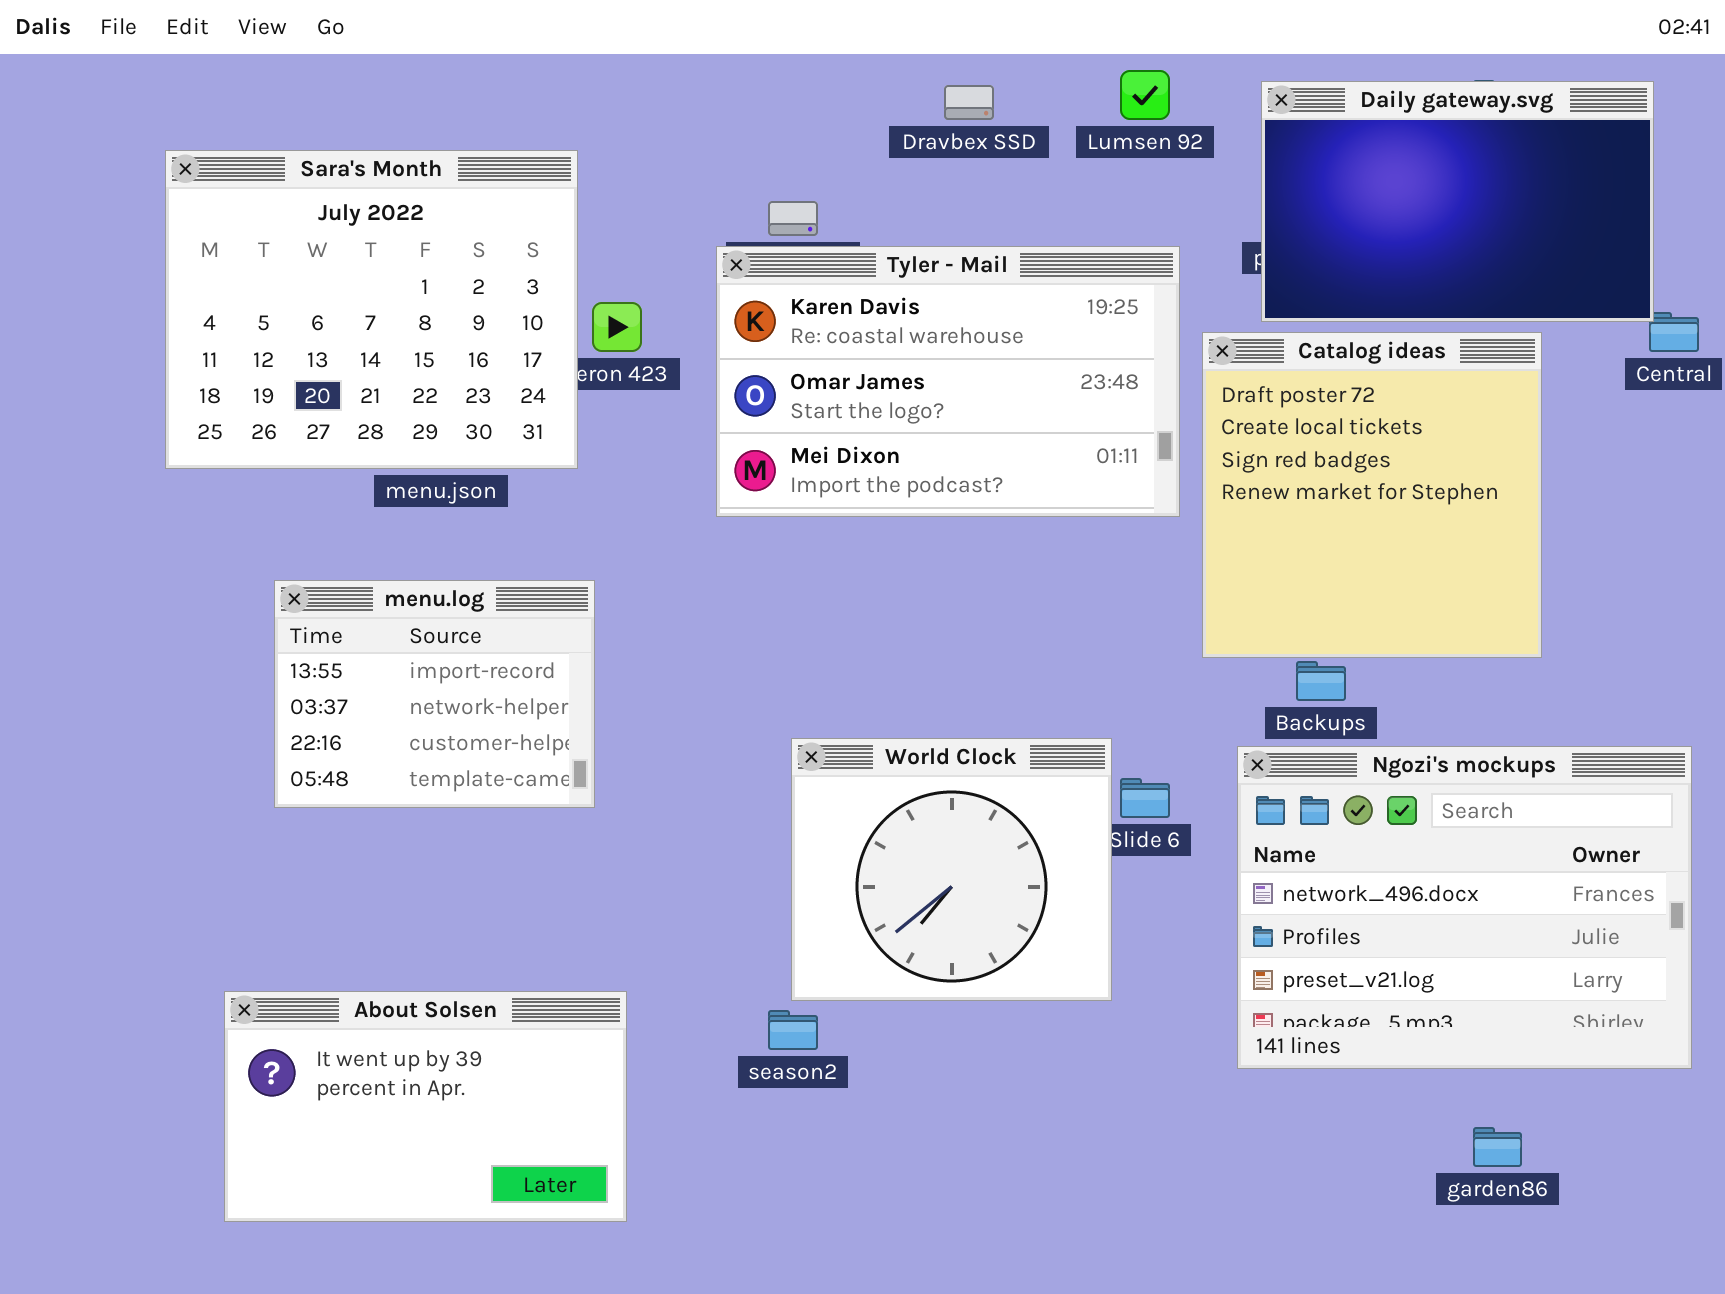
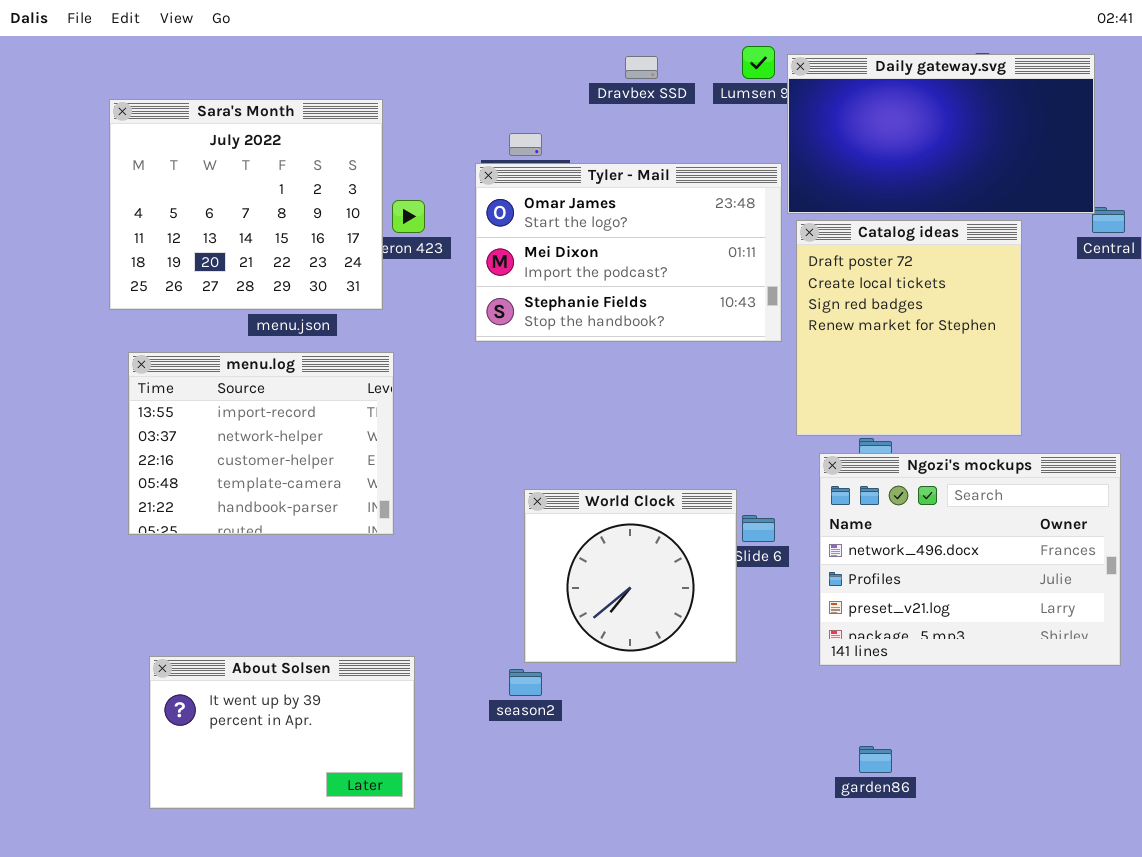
Daily gateway.svg: [1261,81,1654,322] -> [787,54,1095,214], resized
Tyler - Mail: [716,246,1180,517] -> [475,163,782,342], scrolled down 1 row
menu.log: [274,580,595,808] -> [128,352,394,535], resized
Ngozi's mockups: [1237,746,1692,1069] -> [819,453,1121,666], moved
garden86: [1473,1127,1522,1167] -> [859,746,892,773], moved

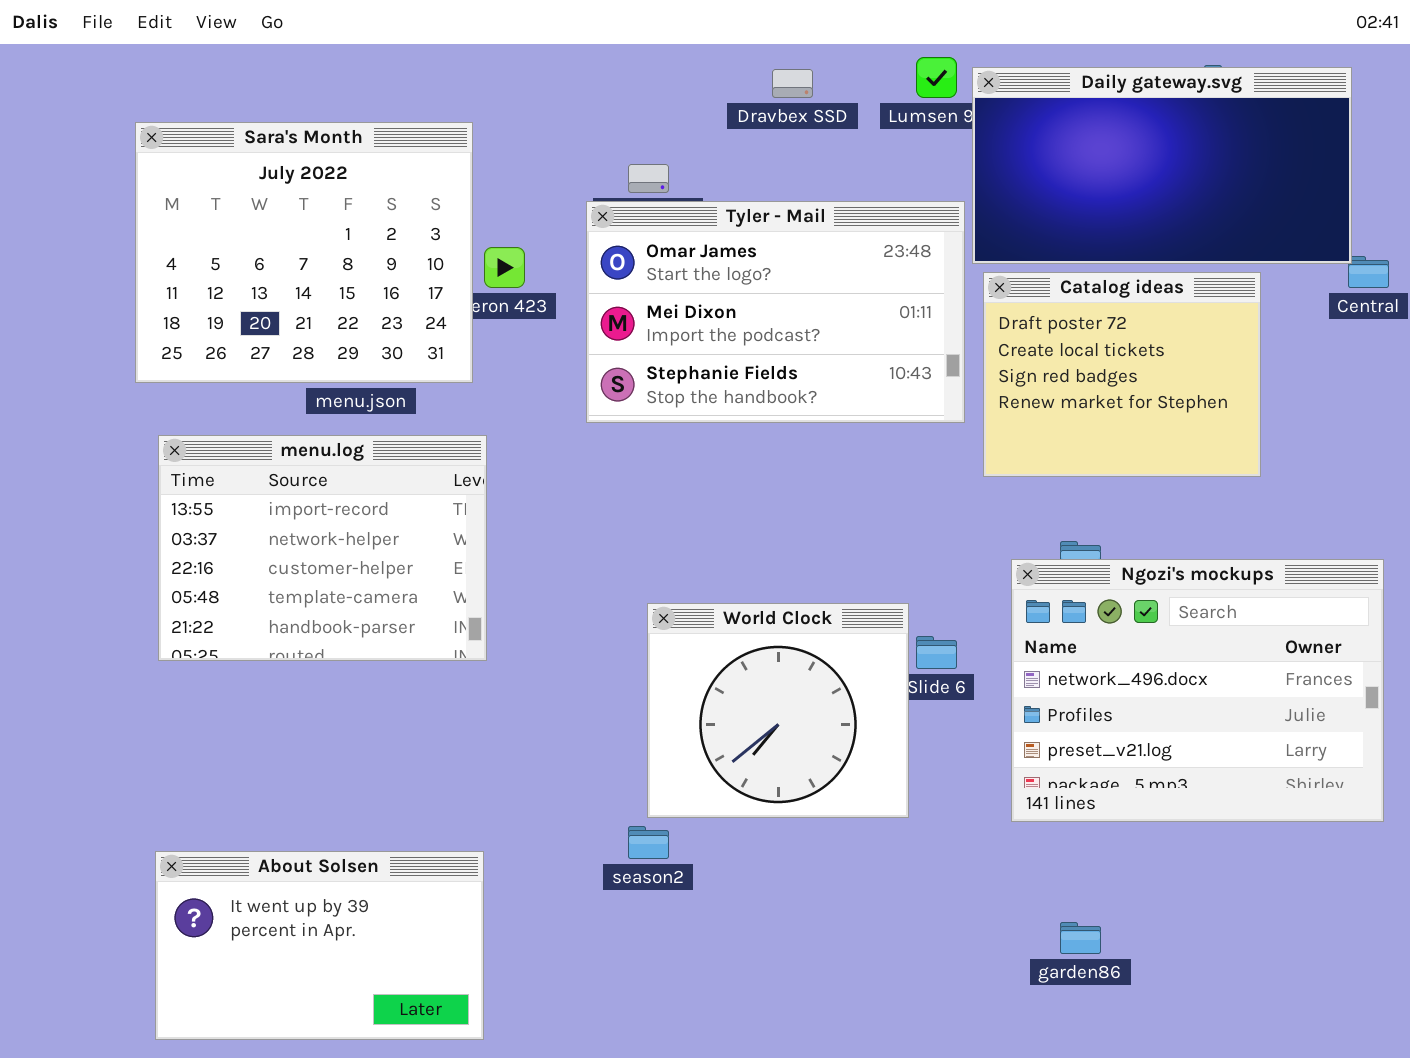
Catalog ideas: [796,220,1022,436] -> [983,272,1261,477], resized
About Solsen: [149,656,415,809] -> [155,851,484,1040], moved

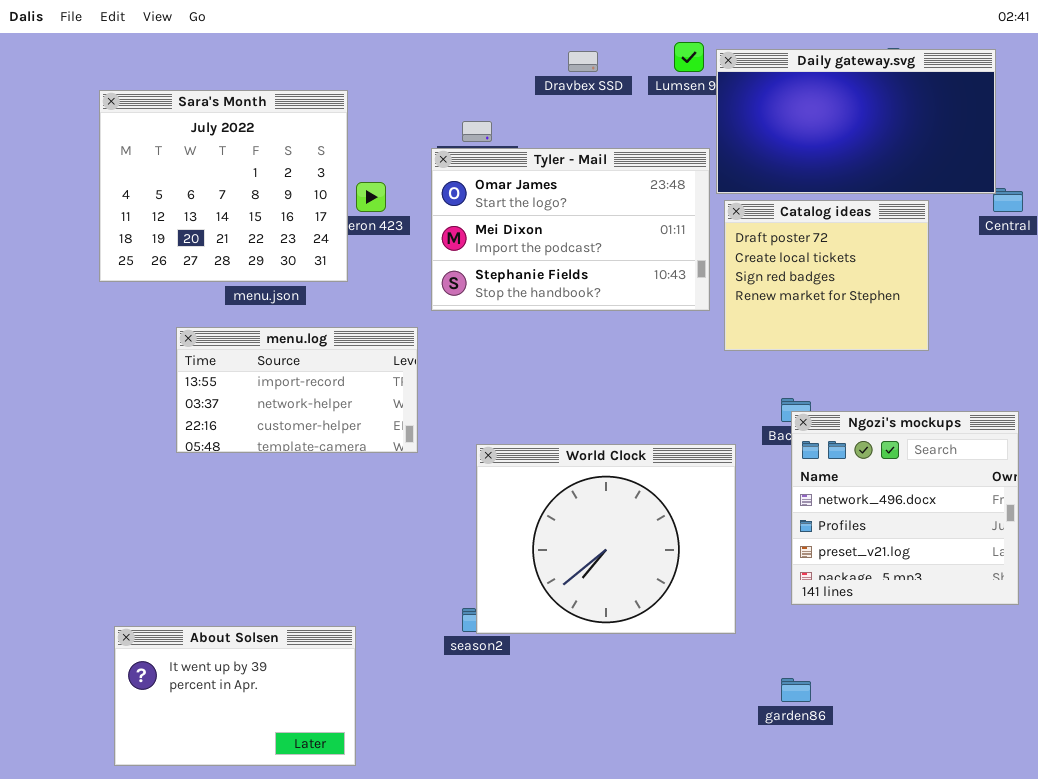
menu.log: [158,435,487,661] -> [176,327,418,453], moved, resized
Ngozi's mockups: [1011,559,1384,822] -> [791,411,1019,605], resized
World Clock: [647,603,909,818] -> [476,444,736,634], resized

